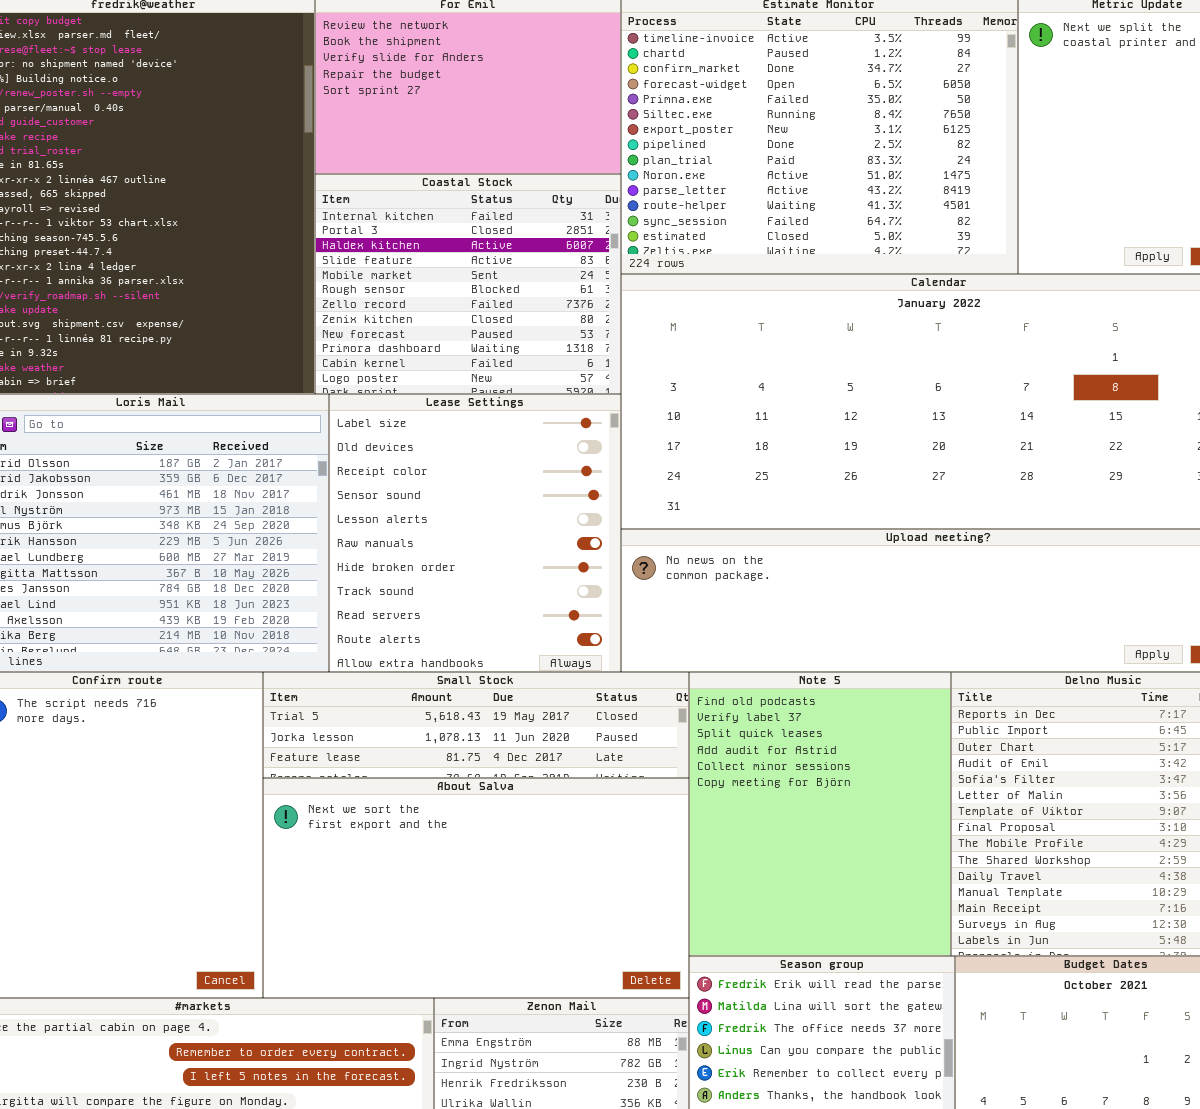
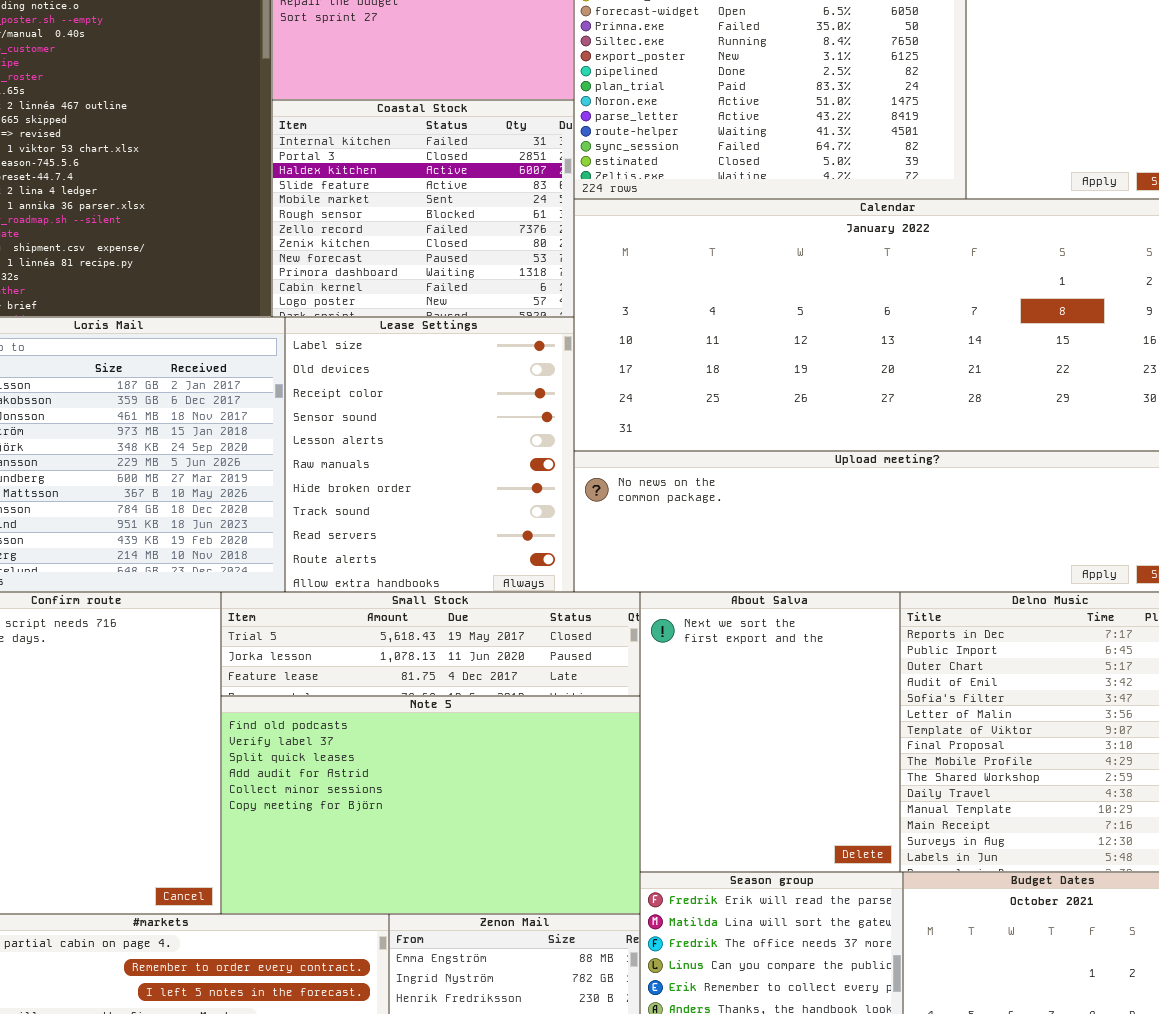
Note 5: [689,672,951,956] -> [221,696,640,914], moved, resized
About Salva: [263,778,689,998] -> [640,592,900,872], moved, resized

